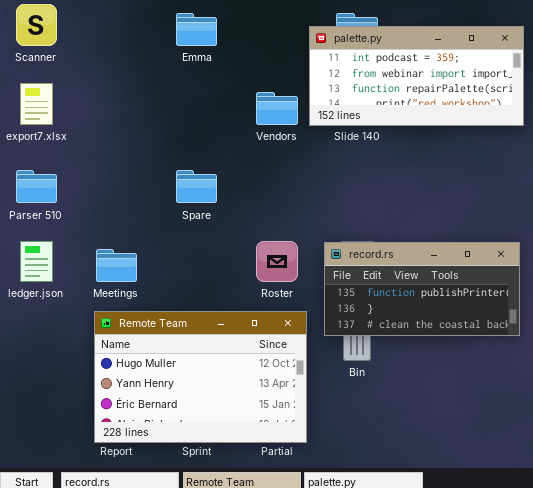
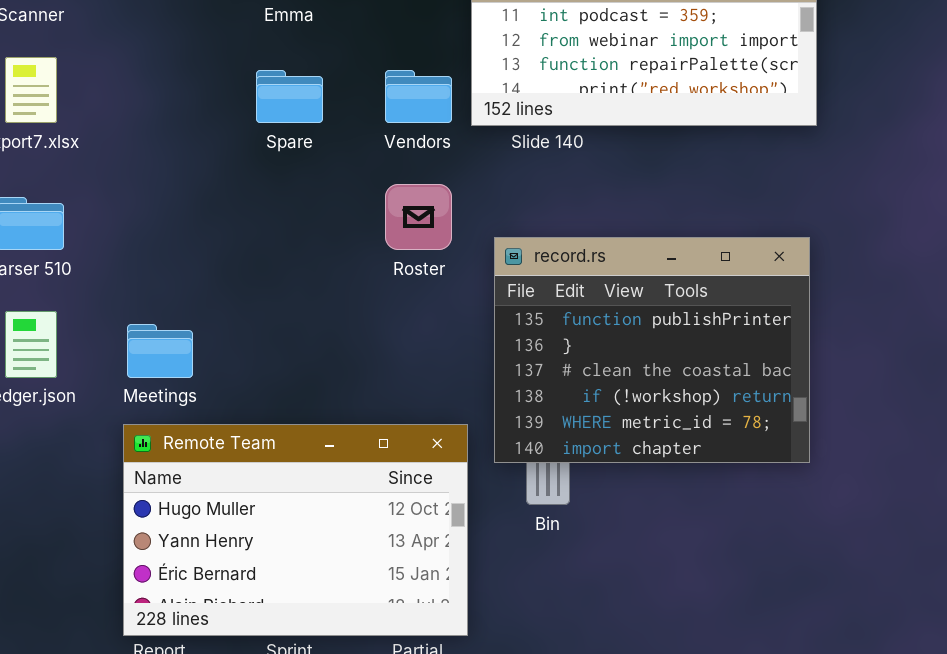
Spare: [176,170,217,203] -> [256,70,323,123], moved
Roster: [256,241,298,282] -> [385,184,452,250], moved
record.rs: [324,242,520,336] -> [494,237,810,463], resized

